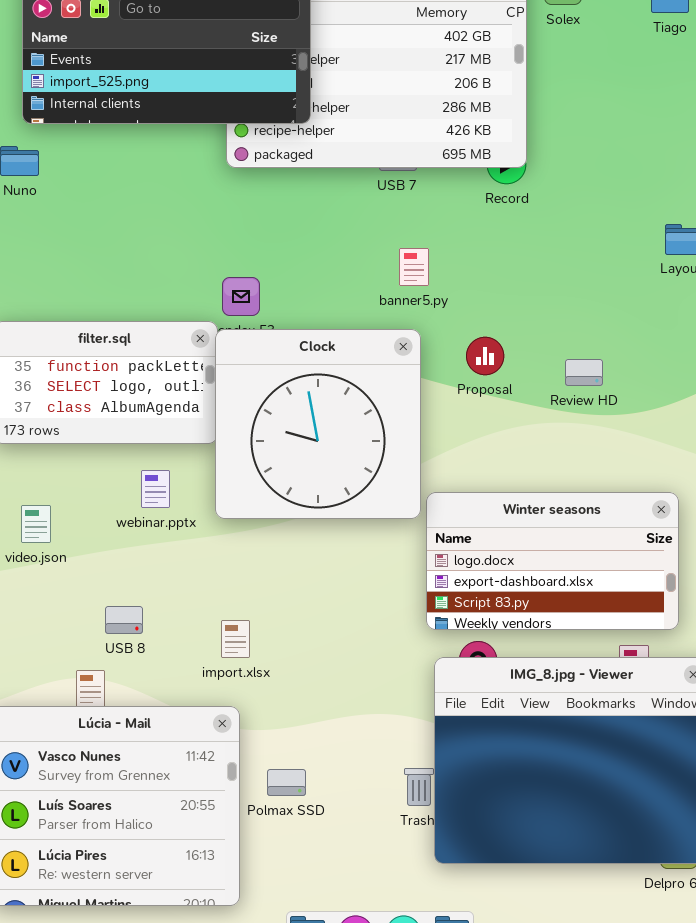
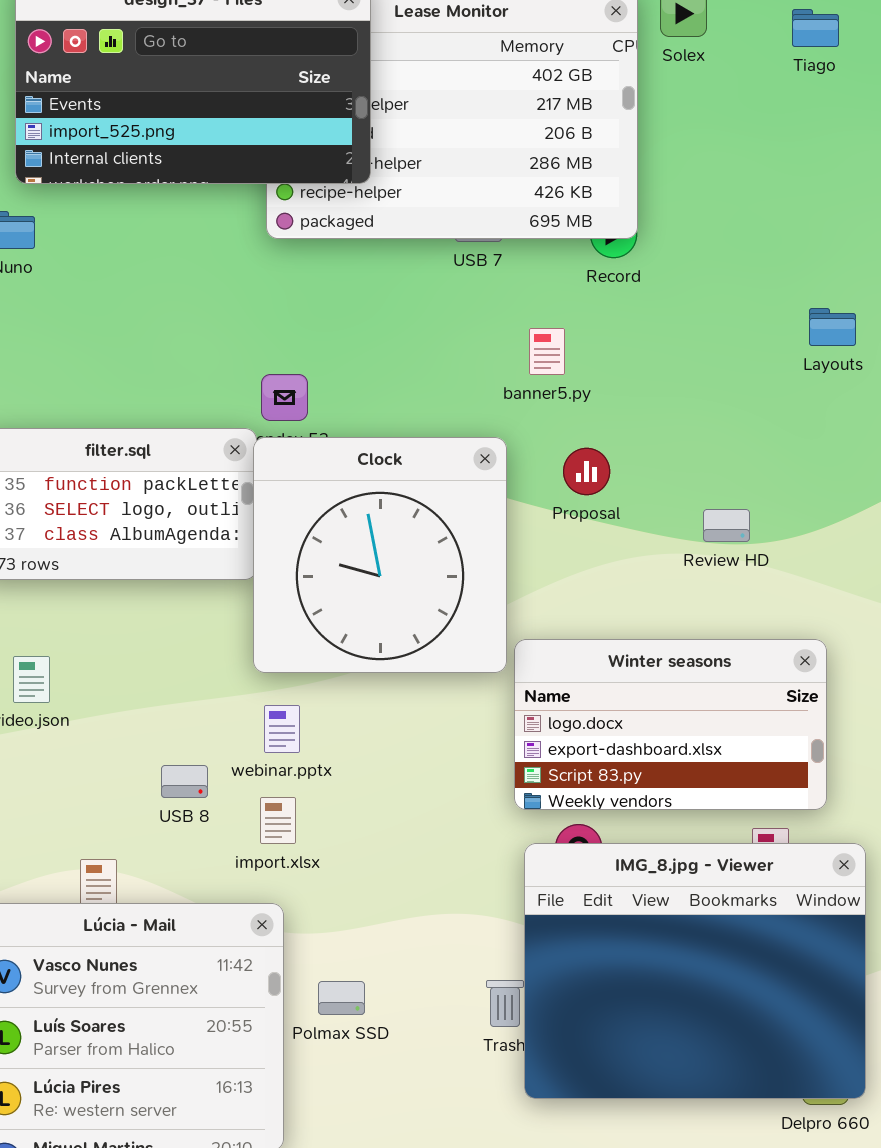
banner5.py: [399,248,429,286] -> [529,328,565,375], moved
Review HD: [565,359,603,386] -> [703,509,750,542], moved
webinar.pptx: [141,470,170,508] -> [264,705,300,753], moved
USB 8: [105,606,143,634] -> [161,765,208,798], moved

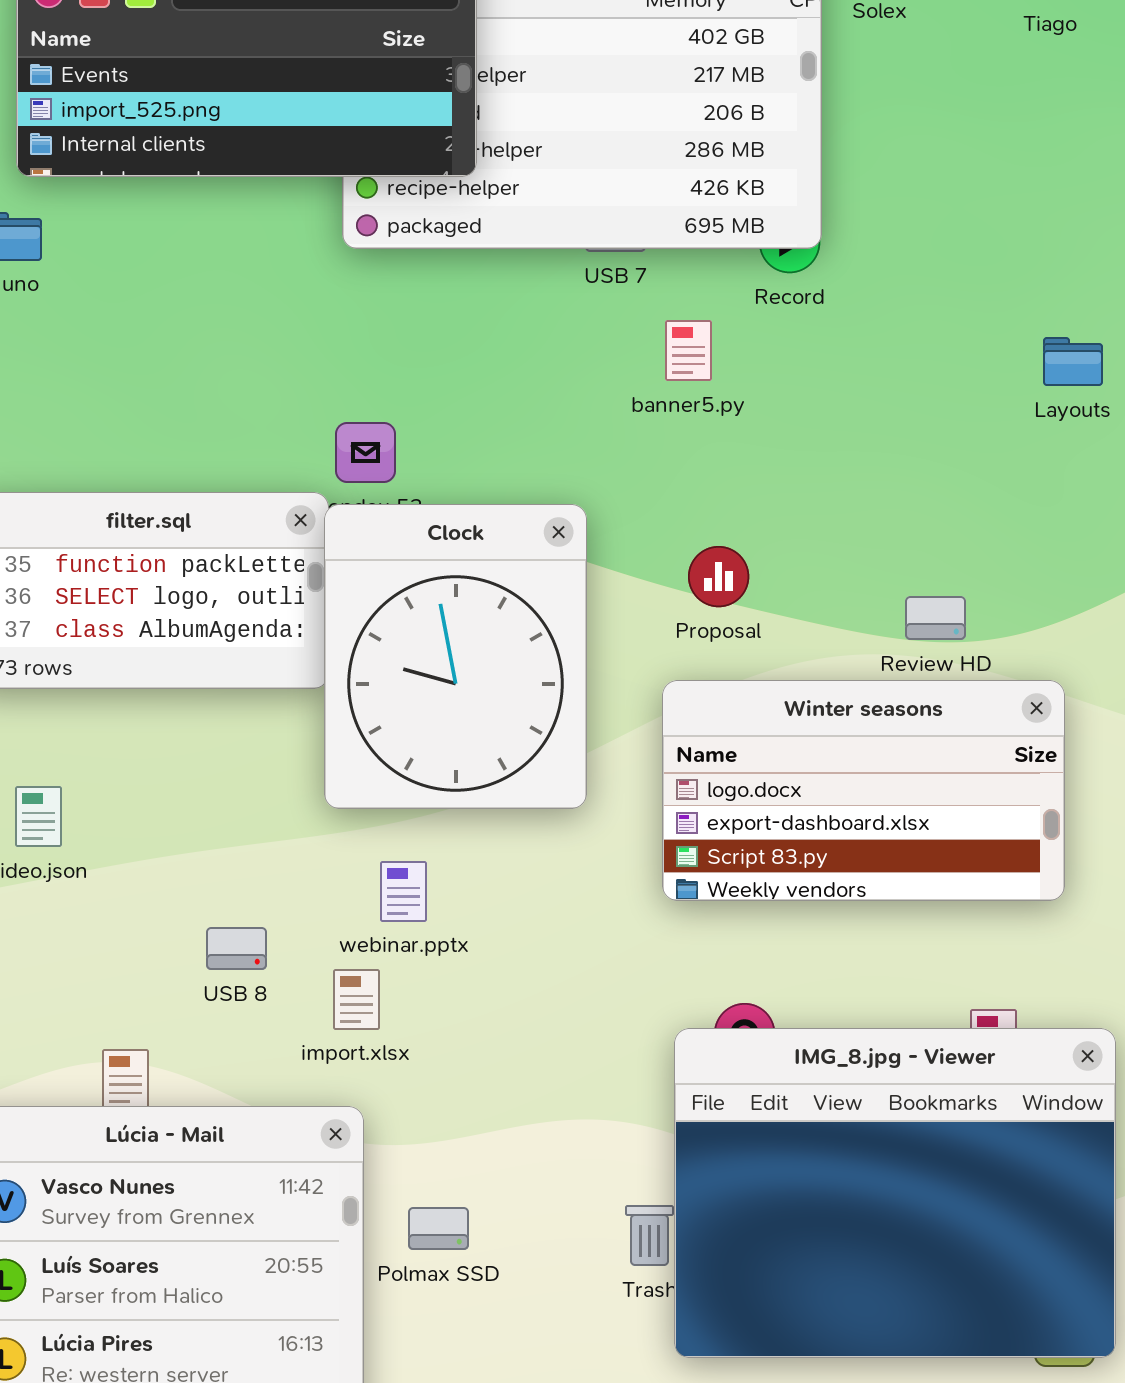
banner5.py: [529,328,565,375] -> [665,320,712,381], moved
Clock: [253,437,507,673] -> [324,504,587,809], resized
Proposal: [563,448,610,495] -> [688,546,749,607], moved
Winter seasons: [514,639,827,810] -> [662,680,1065,901], moved
webinar.pptx: [264,705,300,753] -> [380,861,427,922], moved

